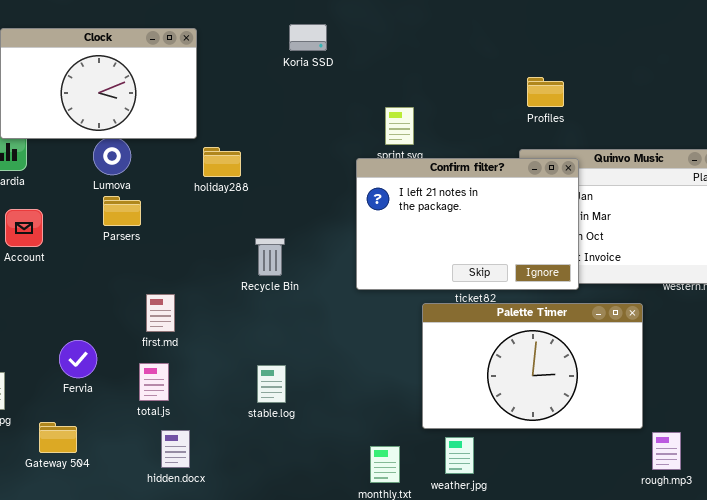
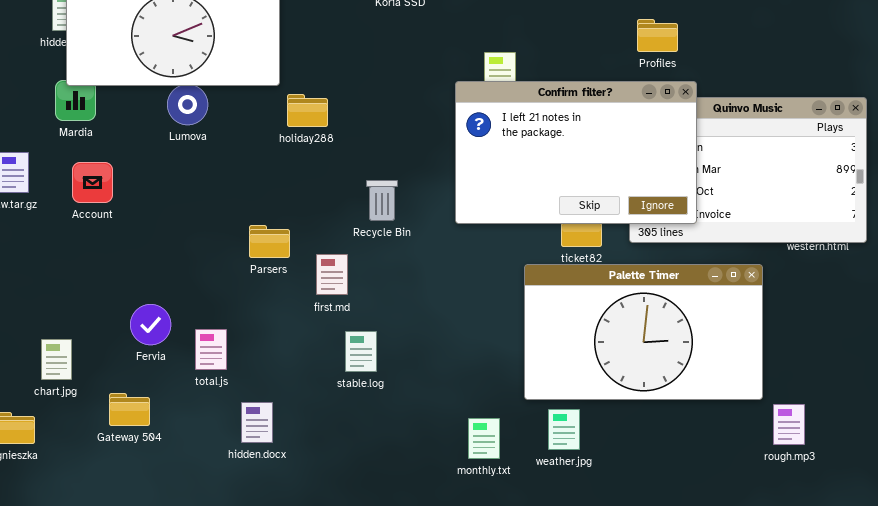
Confirm filter?: [356,158,579,290] -> [455,81,697,224], moved
Parsers: [103,196,141,226] -> [249,225,290,258], moved
Recycle Bin: [255,238,285,276] -> [366,180,398,221], moved
first.md: [146,294,175,332] -> [316,254,348,295], moved
total.js: [139,363,169,401] -> [195,329,227,370], moved

